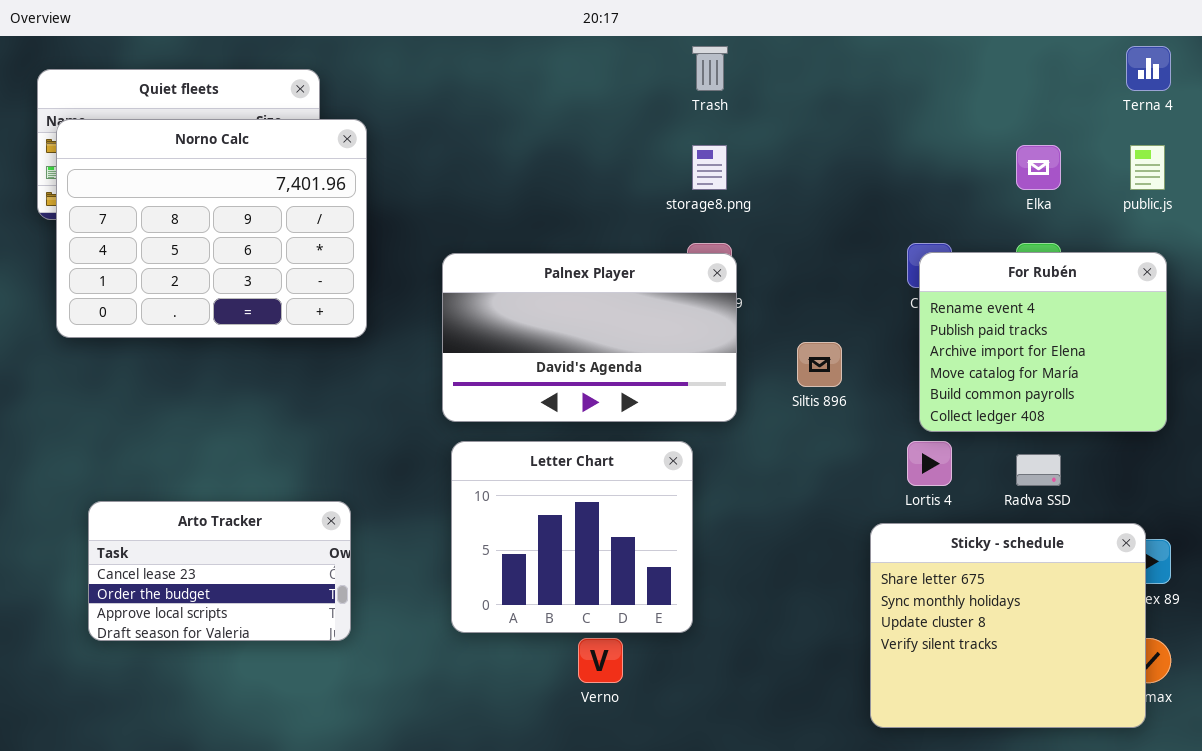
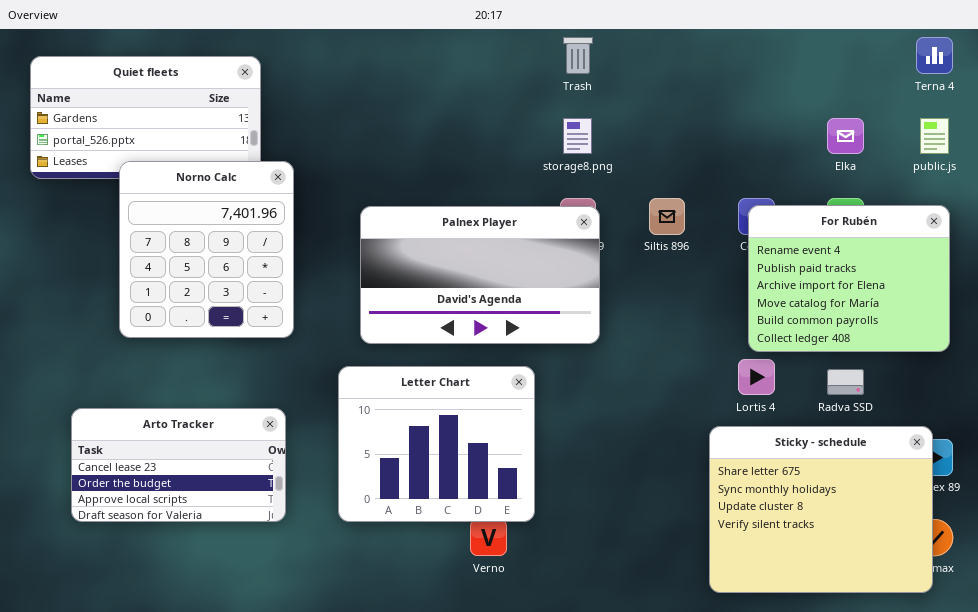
Norno Calc: [56,119,367,338] -> [119,161,294,338], moved, resized
Siltis 896: [797,342,842,387] -> [649,198,685,235], moved
Letter Chart: [451,441,693,633] -> [338,366,535,522], moved

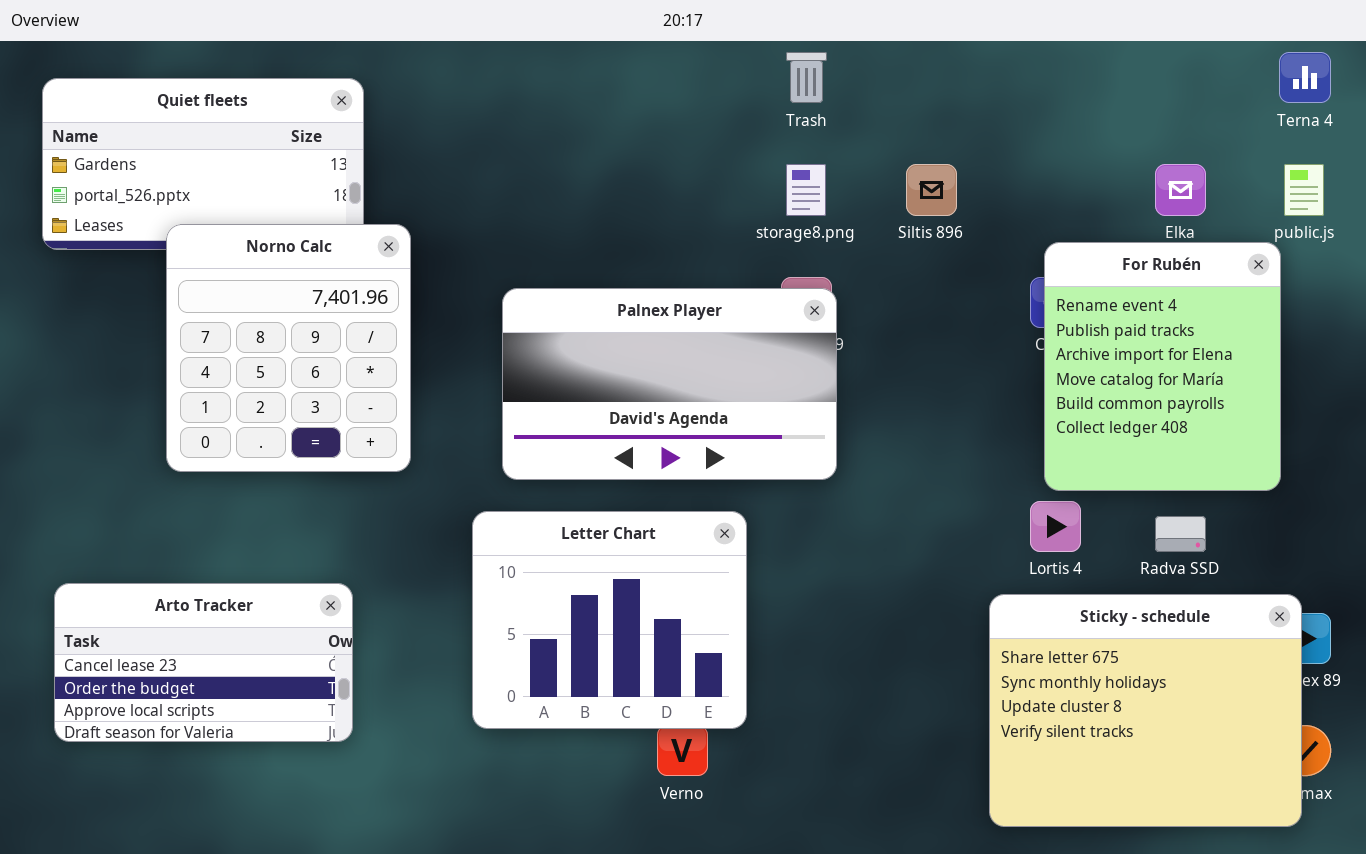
Siltis 896: [649,198,685,235] -> [906,164,957,216], moved
For Rubén: [748,205,950,352] -> [1044,242,1281,491], resized
Arto Tracker: [71,408,286,522] -> [54,583,353,742], moved

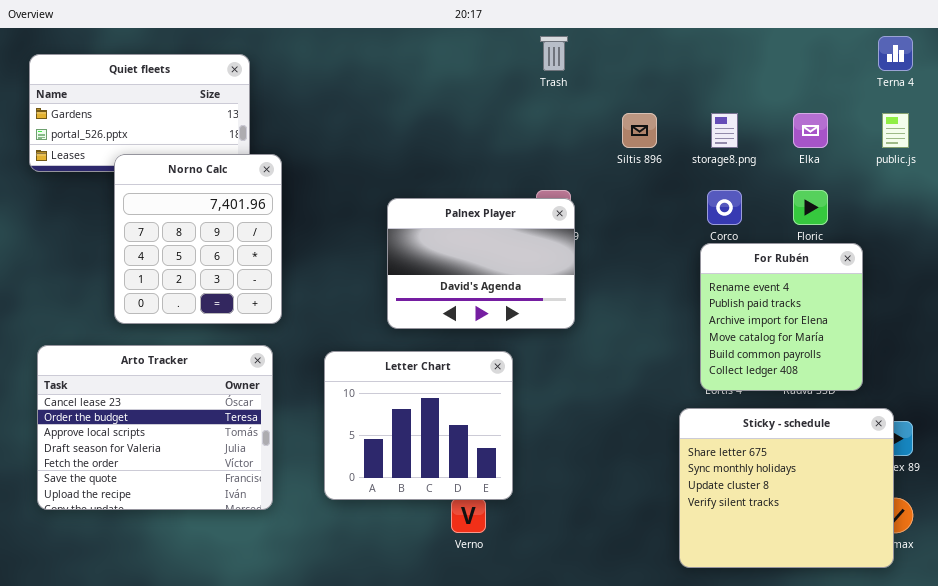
storage8.png: [786,164,826,216] -> [711,113,738,148], moved
For Rubén: [1044,242,1281,491] -> [700,243,863,391], moved, resized
Palnex Player: [502,288,837,480] -> [387,198,575,329], resized
Arto Tracker: [54,583,353,742] -> [37,345,273,510], resized

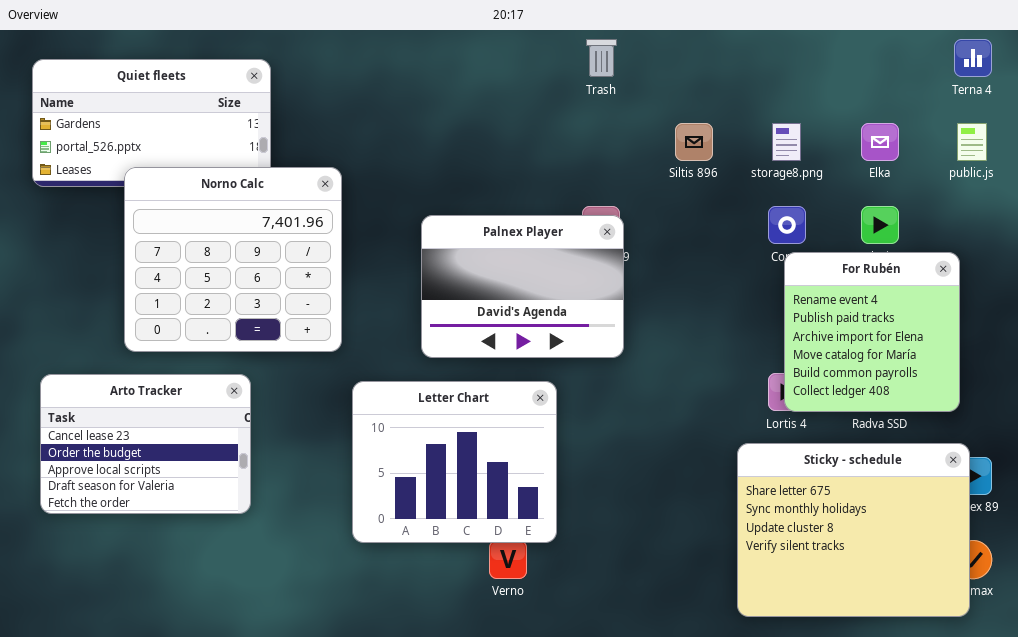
Norno Calc: [114,154,282,324] -> [124,167,342,352], resized
For Rubén: [700,243,863,391] -> [784,252,960,412], moved
Arto Tracker: [37,345,273,510] -> [40,374,251,514], resized

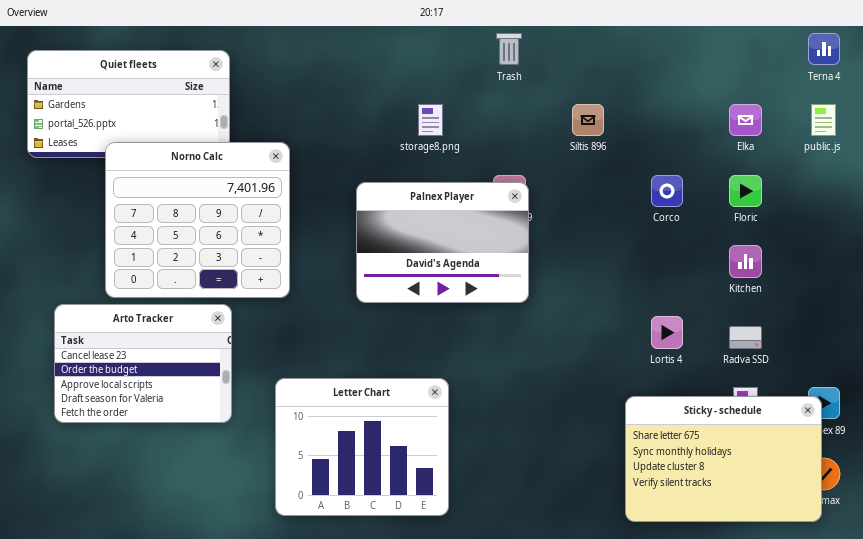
storage8.png: [772,123,801,161] -> [418,104,443,136], moved
For Rubén: [784,252,960,412] -> none, closed
Arto Tracker: [40,374,251,514] -> [54,304,232,423], moved
Letter Chart: [352,381,557,543] -> [275,378,449,516], moved
Sticky - schedule: [737,443,970,617] -> [625,396,822,522], resized

